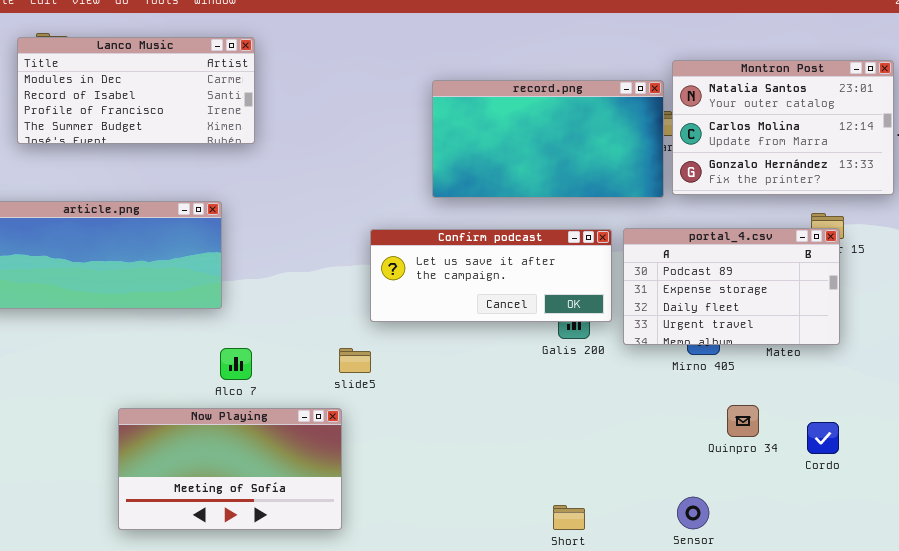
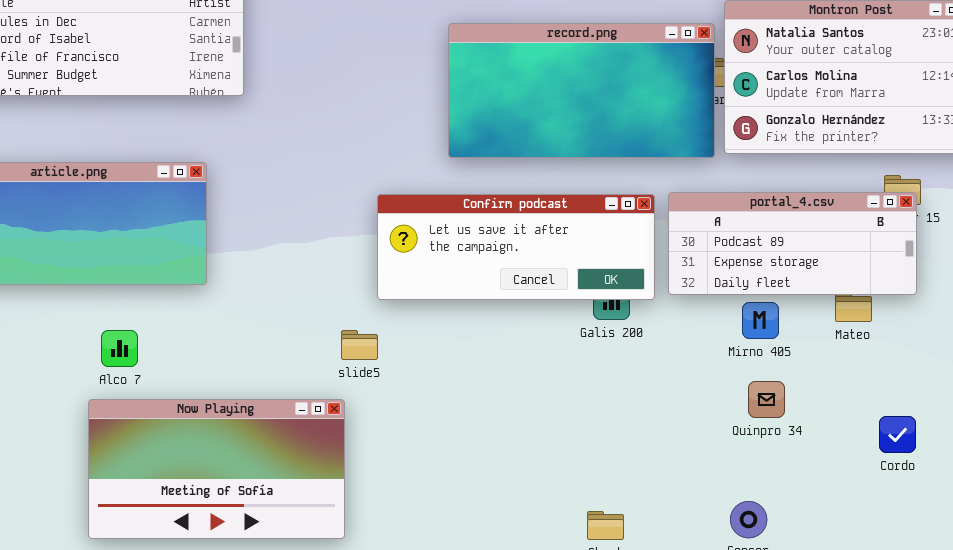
portal_4.csv: [623,228,840,345] -> [668,192,917,295], resized
Alco 7: [220,348,252,380] -> [101,330,138,367], moved
Quinpro 34: [727,405,759,437] -> [748,381,785,418], moved

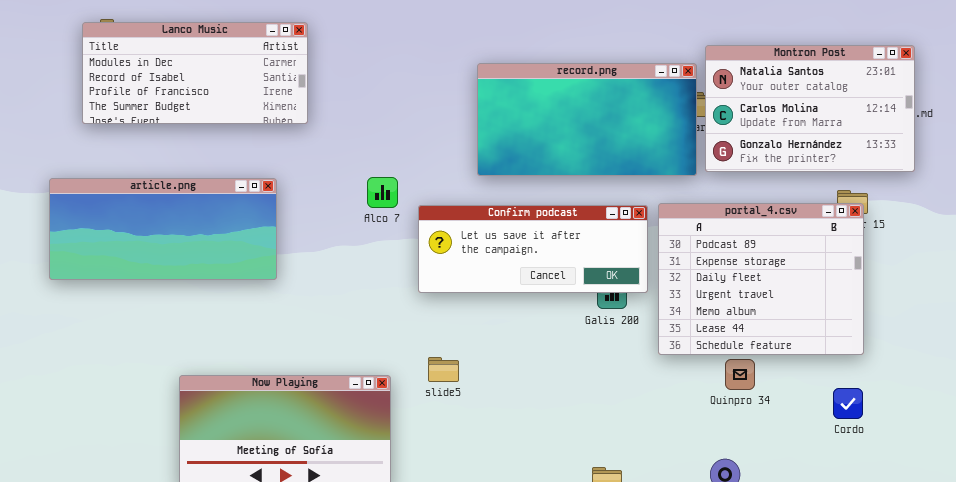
portal_4.csv: [668,192,917,295] -> [658,203,864,355], resized
Alco 7: [101,330,138,367] -> [367,177,398,208], moved
slide5: [341,330,378,360] -> [428,357,459,382], moved

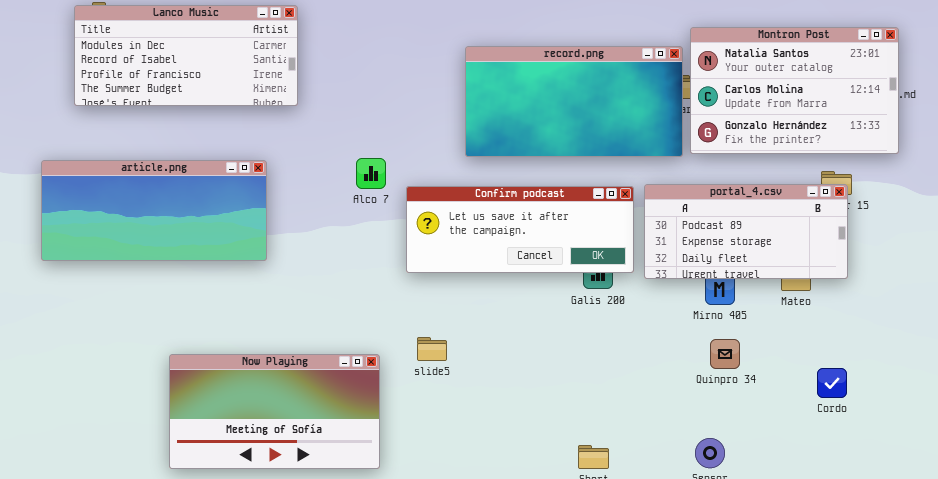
portal_4.csv: [658,203,864,355] -> [644,184,848,279], resized

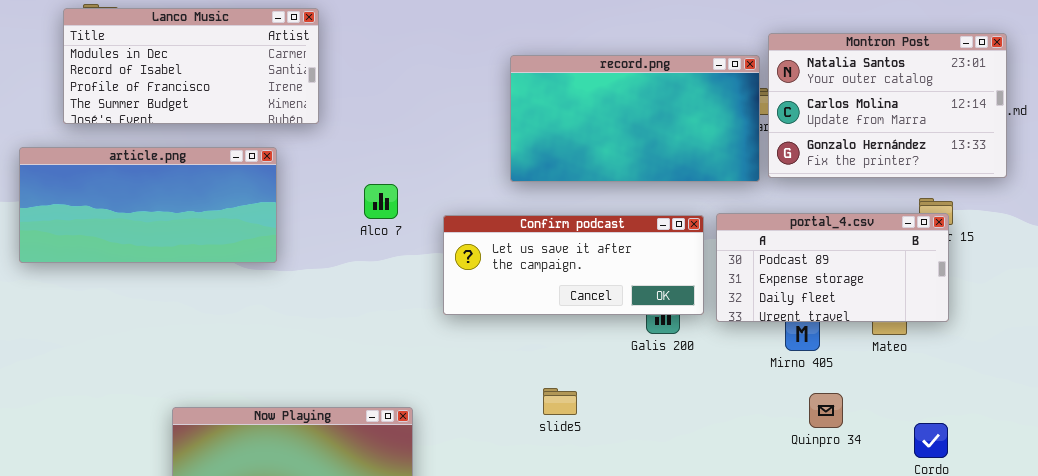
Alco 7: [356,158,386,189] -> [364,184,398,219], moved
article.png: [41,160,267,261] -> [19,147,277,263], moved
slide5: [417,337,447,361] -> [543,388,577,415], moved
Quinpro 34: [710,339,740,369] -> [809,393,843,428], moved

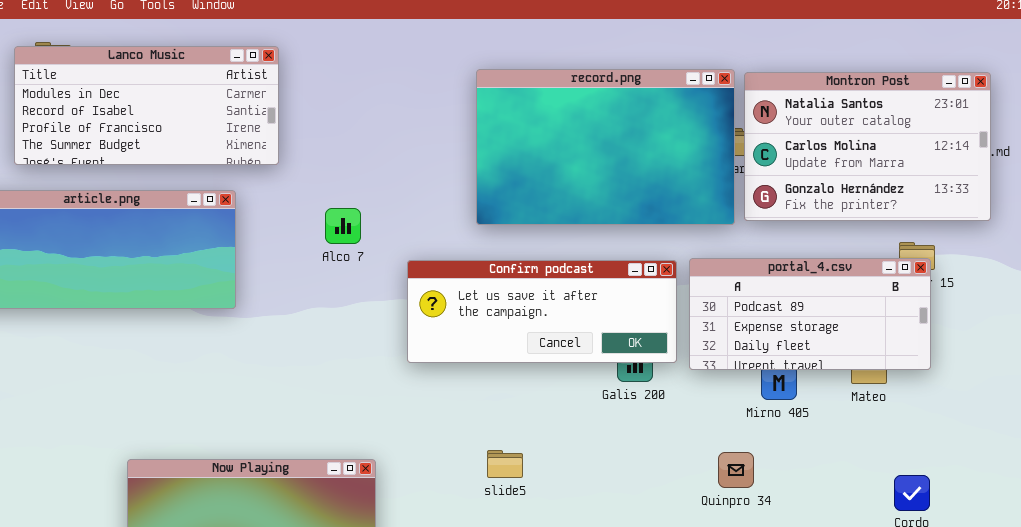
record.png: [510,55,760,182] -> [476,69,735,225], resized
Alco 7: [364,184,398,219] -> [325,208,361,244], moved
slide5: [543,388,577,415] -> [487,450,523,478], moved
Quinpro 34: [809,393,843,428] -> [718,452,754,488], moved

